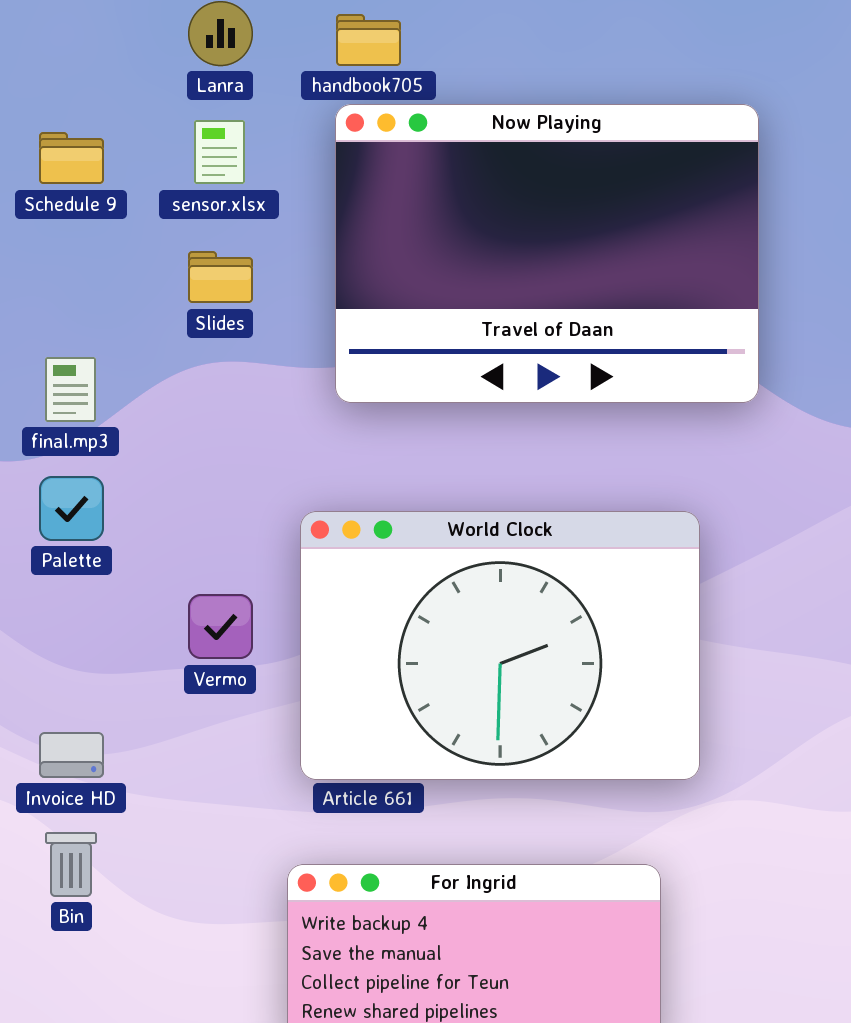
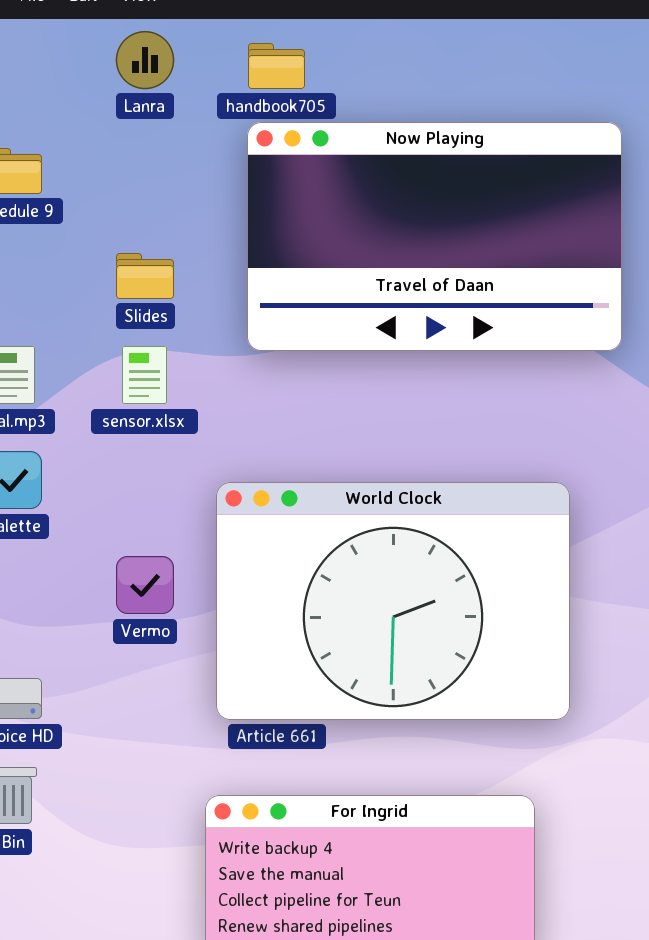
Now Playing: [335,104,759,403] -> [247,122,622,351], resized
sensor.xlsx: [194,120,245,184] -> [122,346,167,404], moved

